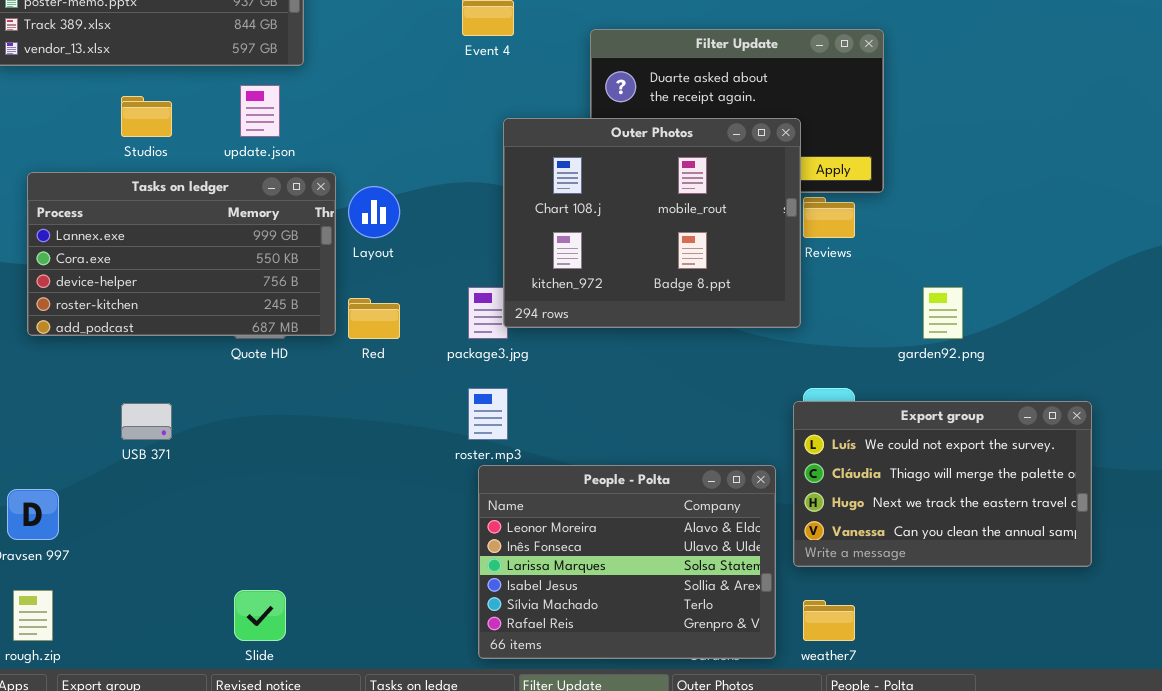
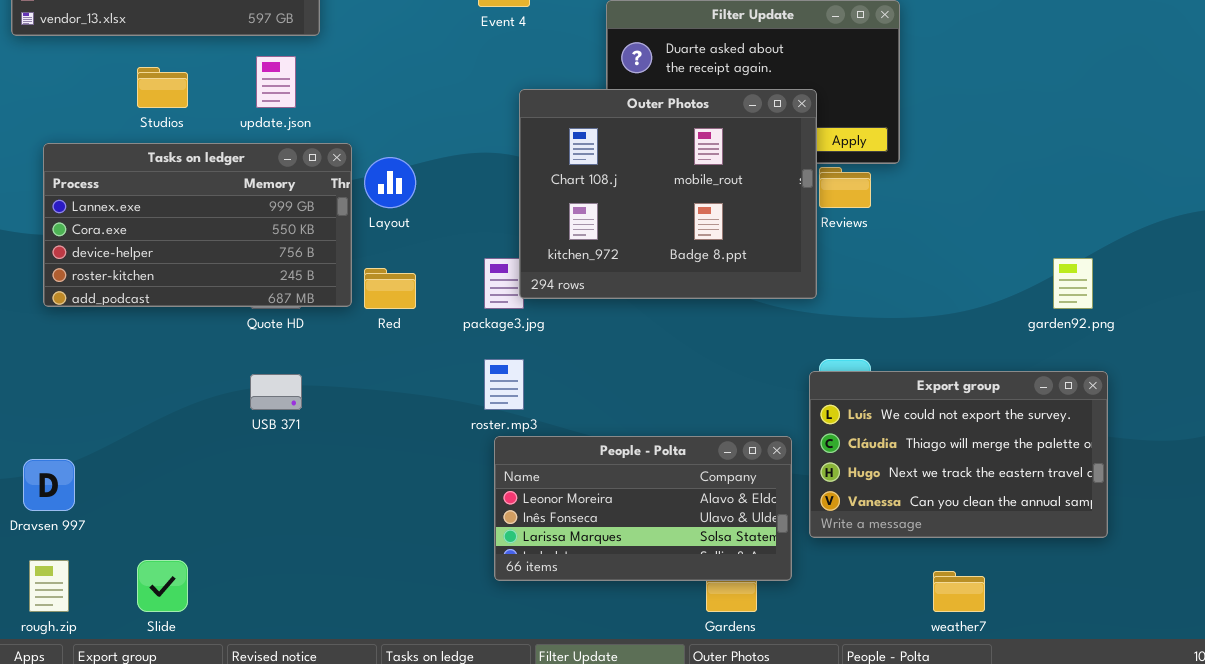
garden92.png: [923,287,963,339] -> [1053,258,1093,309], moved
USB 371: [121,403,172,440] -> [250,374,302,410], moved
People - Polta: [478,465,776,659] -> [494,436,792,581], resized
Slide: [234,590,286,641] -> [137,560,188,612], moved
weather7: [803,600,855,641] -> [933,571,985,612], moved

